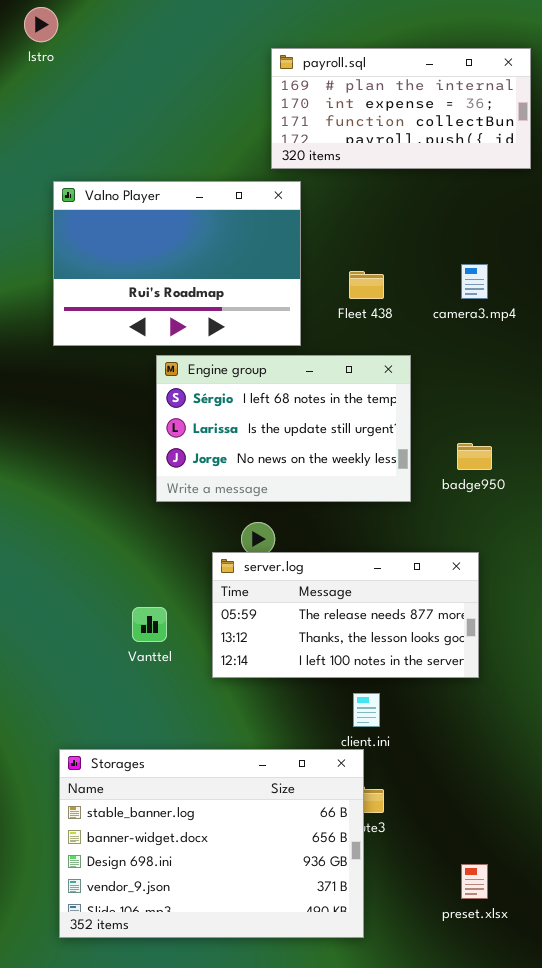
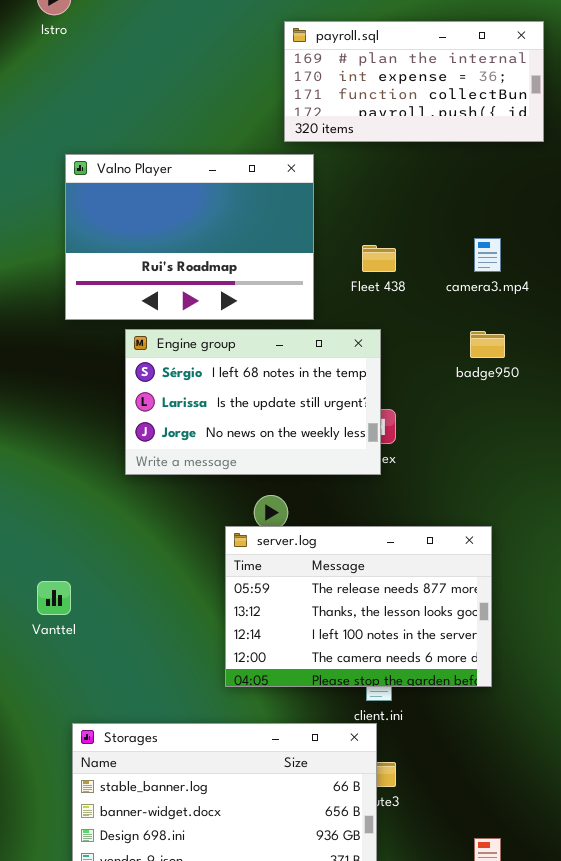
Engine group: [156,355,411,502] -> [125,329,381,475], moved
badge950: [457,443,492,470] -> [470,331,505,358], moved
server.log: [212,552,479,678] -> [225,526,492,687], resized
Vanttel: [132,607,167,642] -> [37,581,71,615], moved

